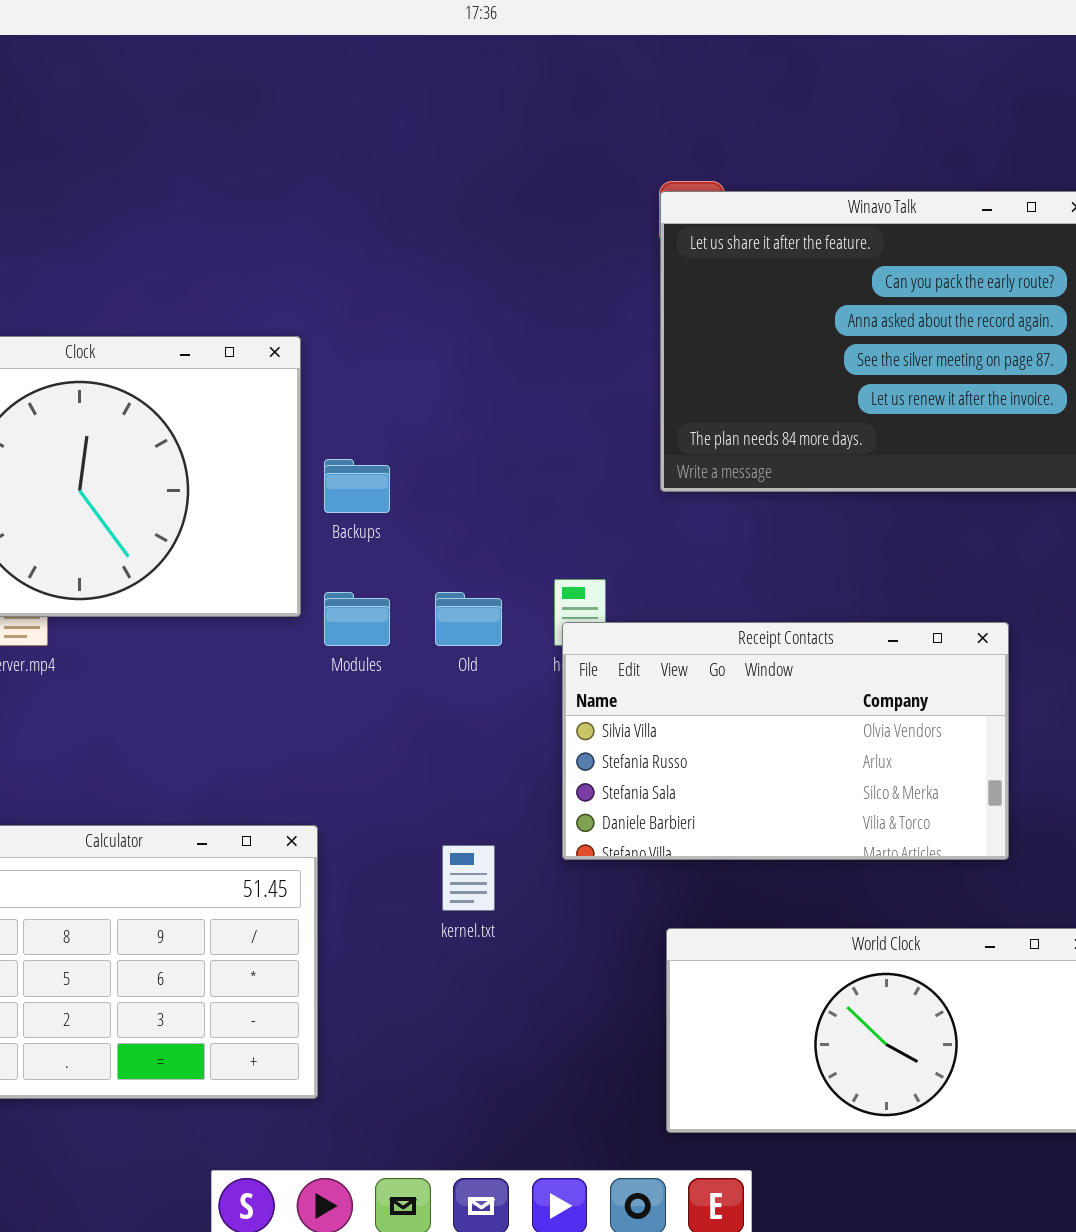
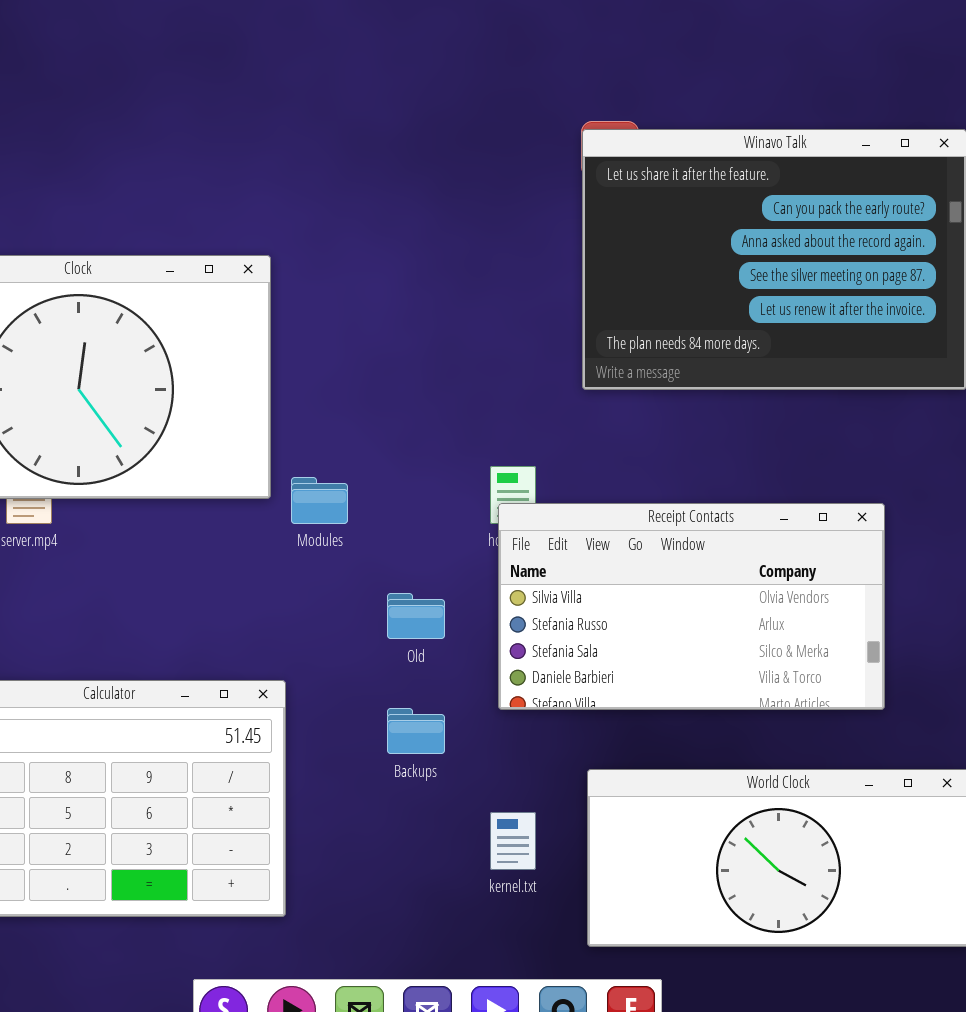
Backups: [324,459,390,513] -> [387,708,445,754], moved
Old: [435,592,502,646] -> [387,593,445,639], moved
kernel.txt: [442,845,495,911] -> [490,812,536,870], moved

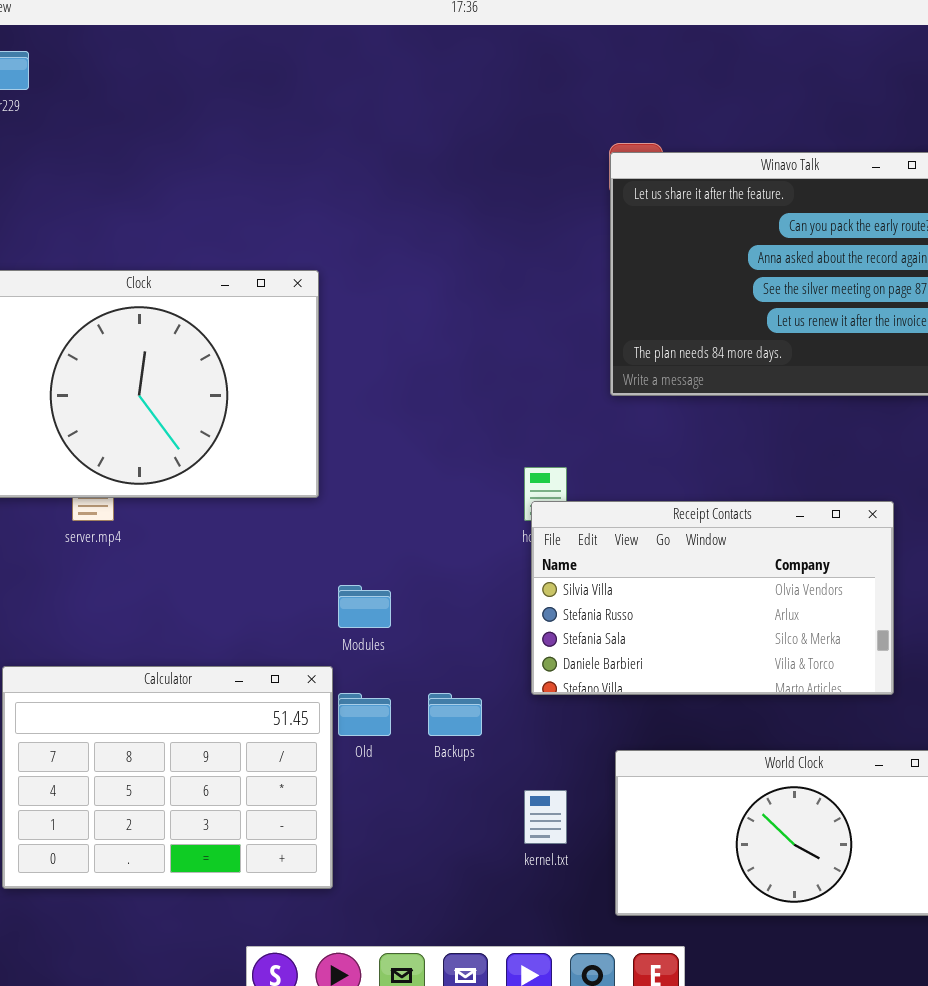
Modules: [291,477,348,524] -> [338,585,391,628], moved
Old: [387,593,445,639] -> [338,693,391,736], moved

